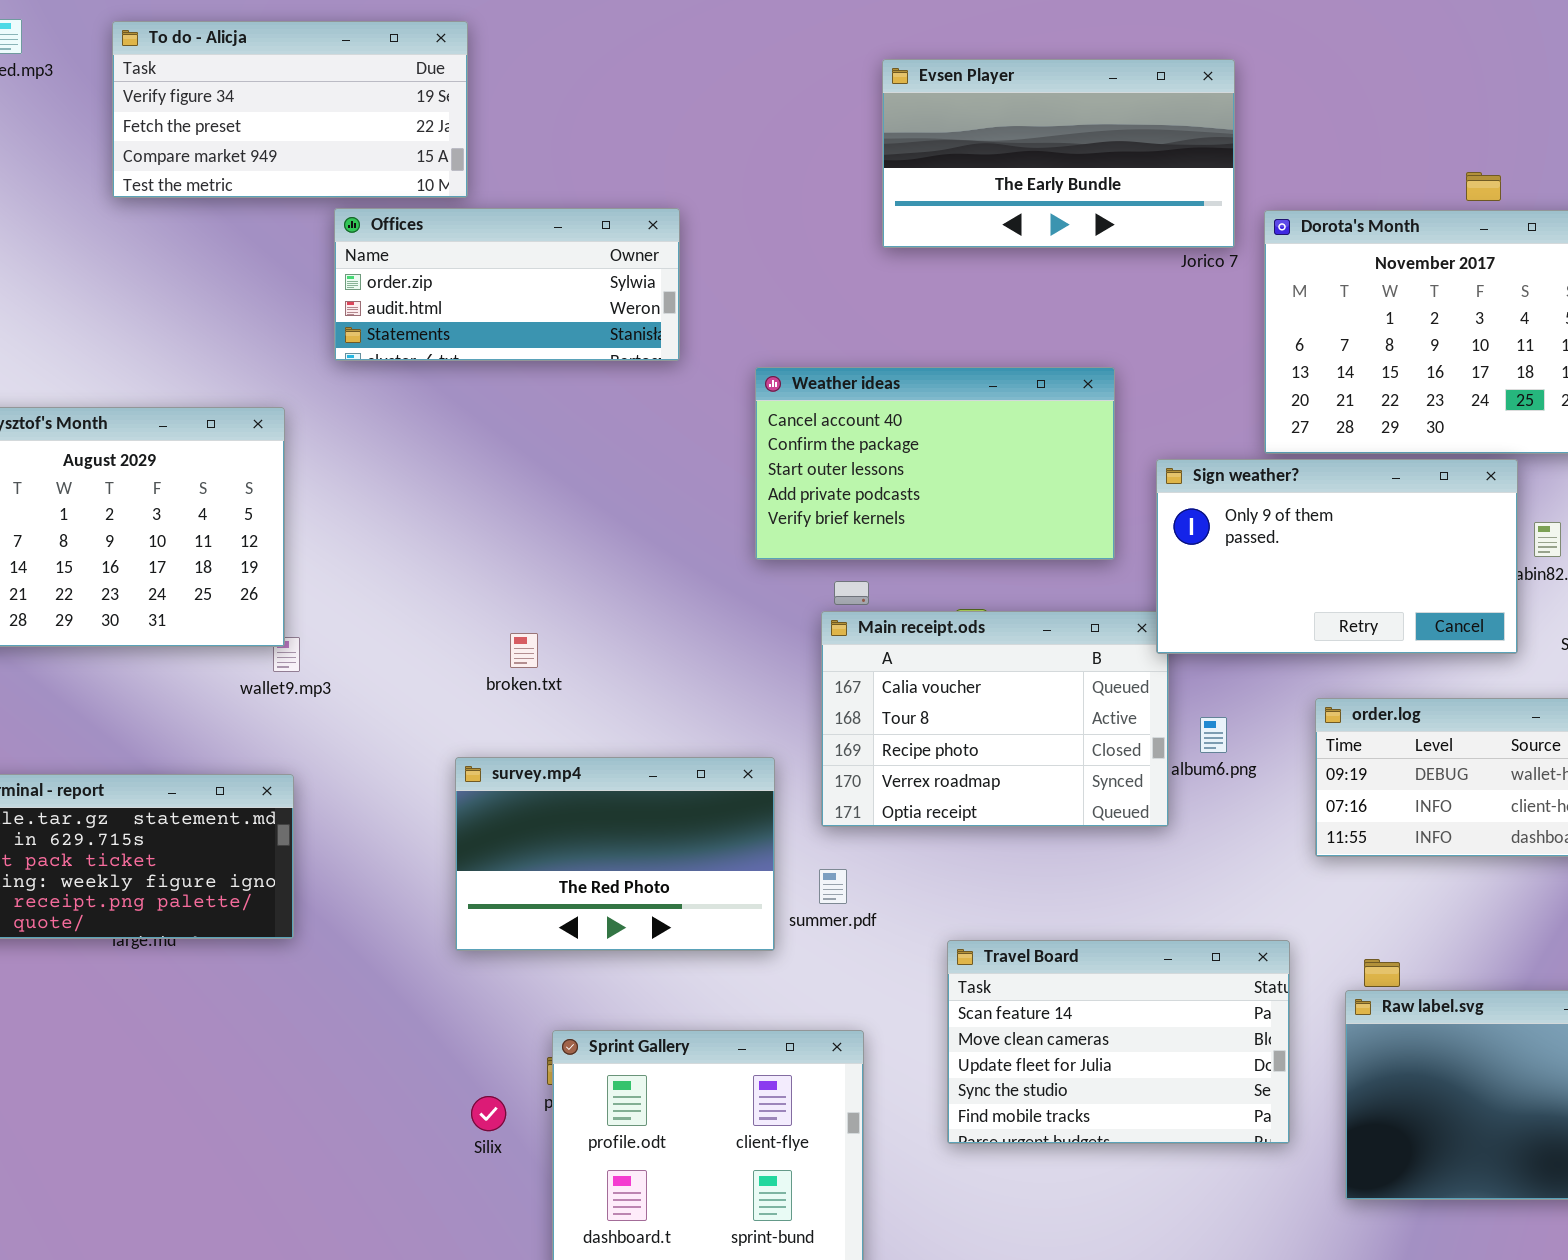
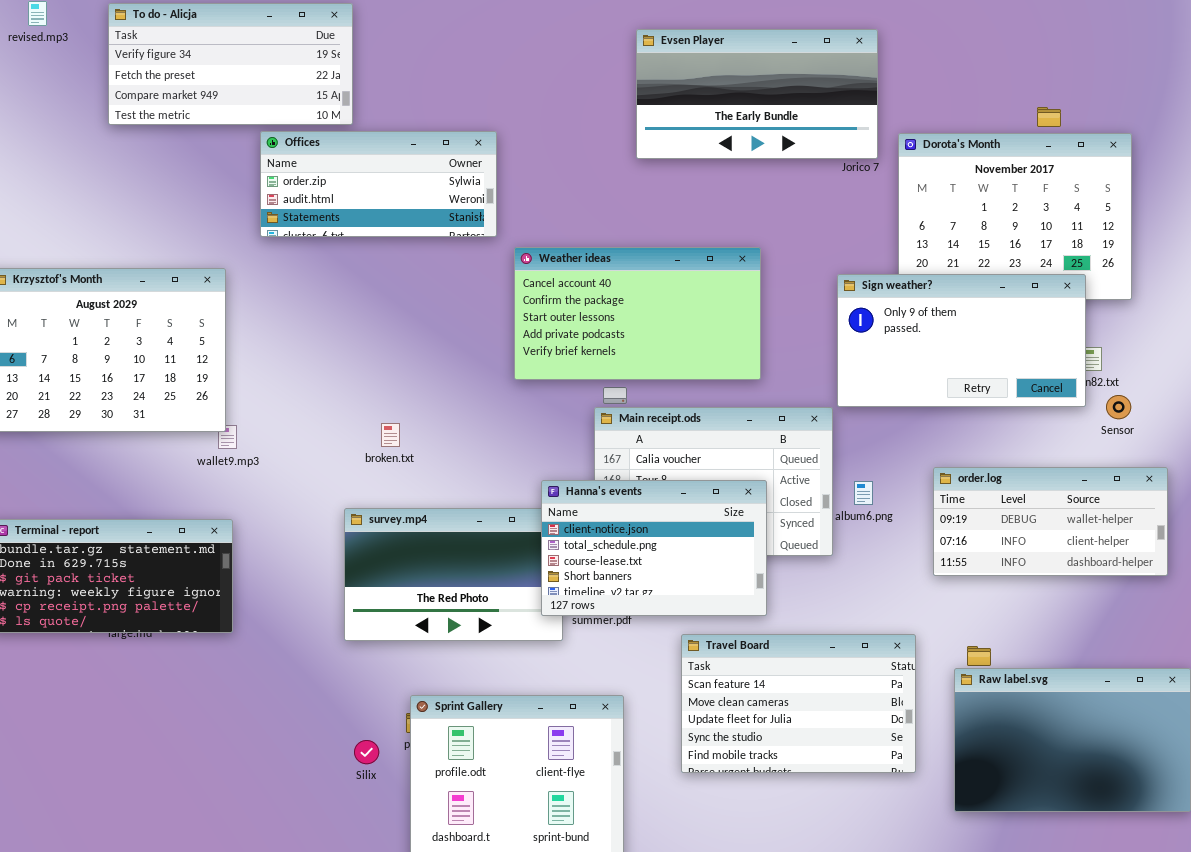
Weather ideas: [755,367,1115,560] -> [514,247,761,380], moved
Sign weather?: [1156,459,1518,654] -> [837,274,1086,407], moved
Hanna's events: none -> [541,480,767,616], opened

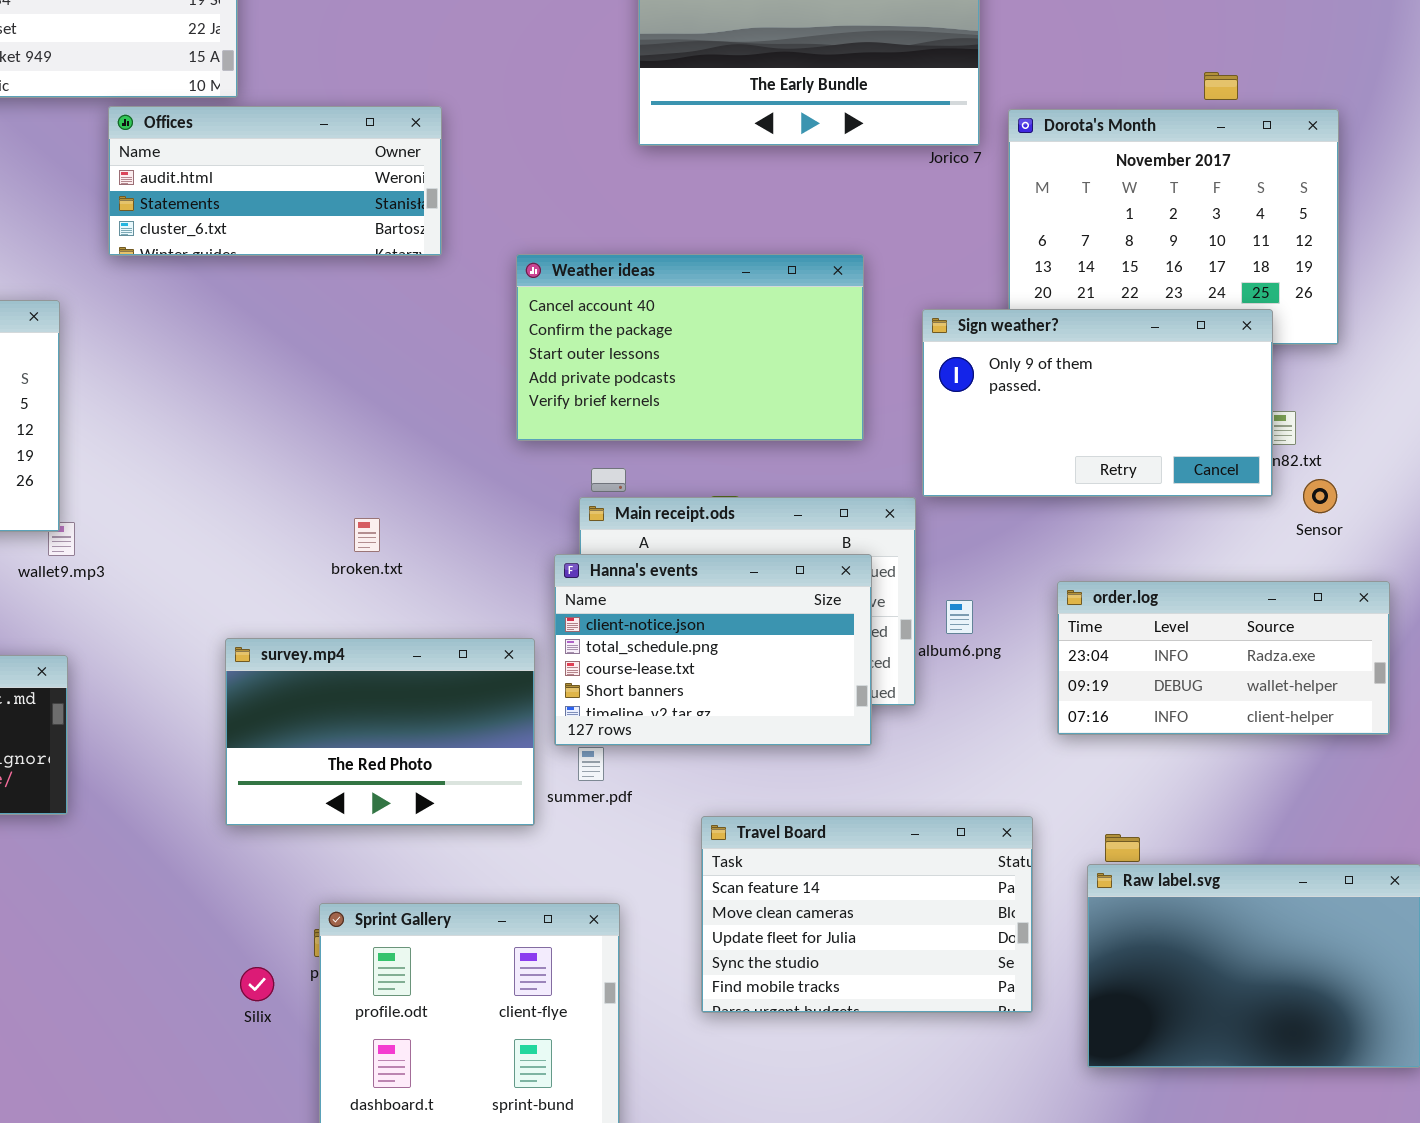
Offices: [260,131,497,237] -> [108,106,442,256], scrolled down 1 row
Weather ideas: [514,247,761,380] -> [516,254,864,441], moved
broken.txt: [381,423,400,447] -> [354,518,380,552], moved
order.log: [933,467,1168,576] -> [1057,581,1390,735], scrolled up 1 row
Hanna's events: [541,480,767,616] -> [554,554,872,746], moved

